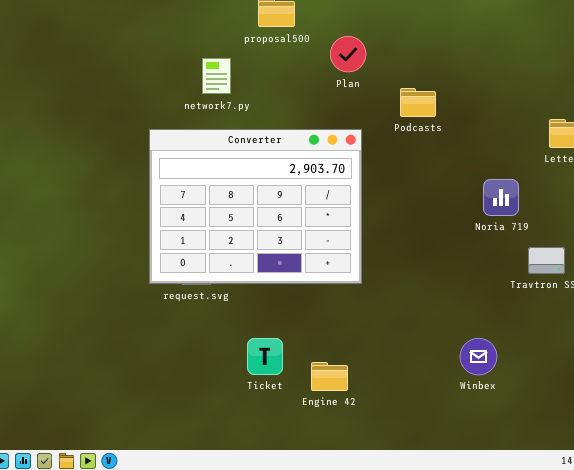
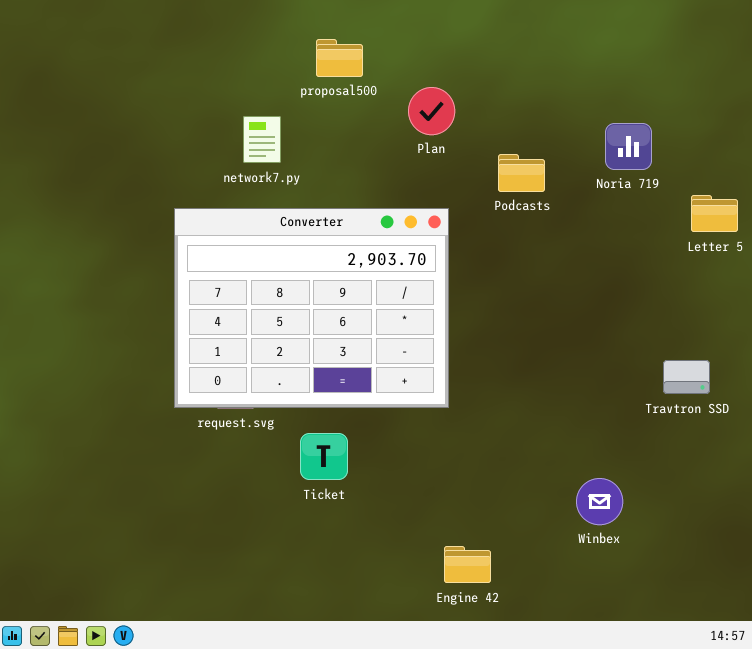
Noria 719: [483,179,519,216] -> [605,123,652,170], moved
Ticket: [247,338,283,375] -> [300,433,348,480], moved
Engine 42: [311,362,348,391] -> [444,546,491,583], moved

